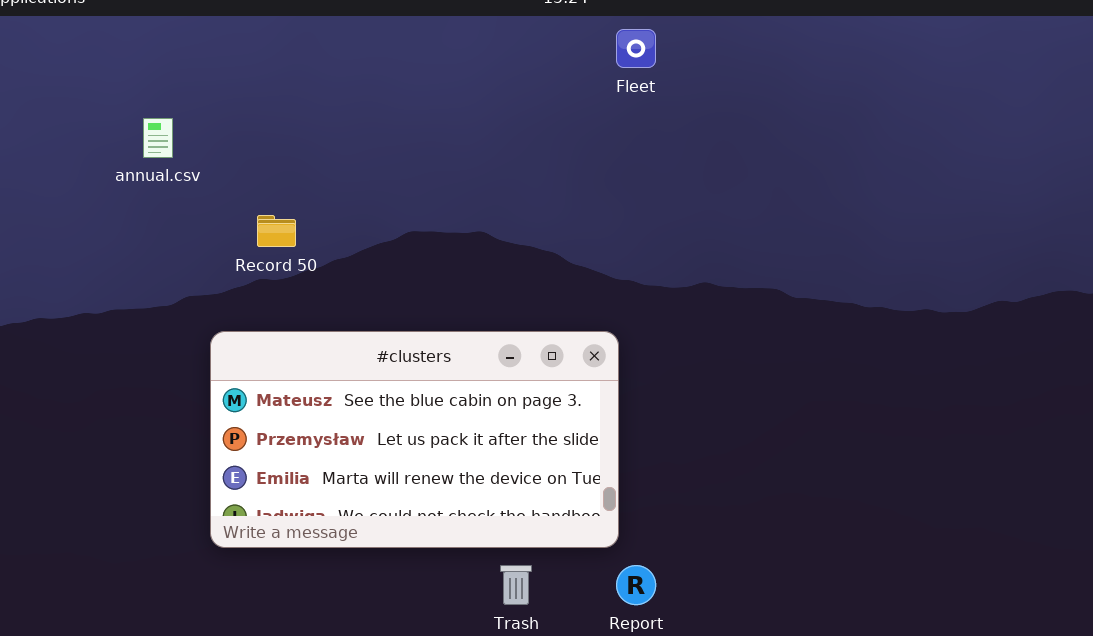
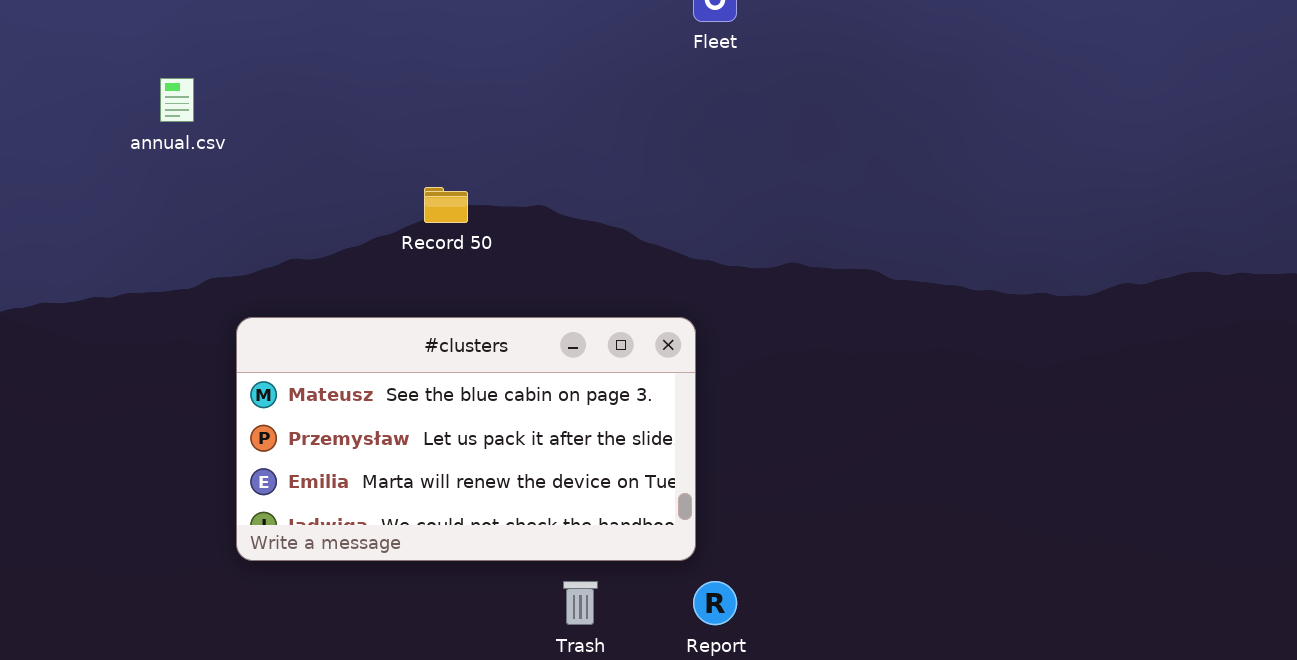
Record 50: [257,215,296,247] -> [424,187,468,223], moved

